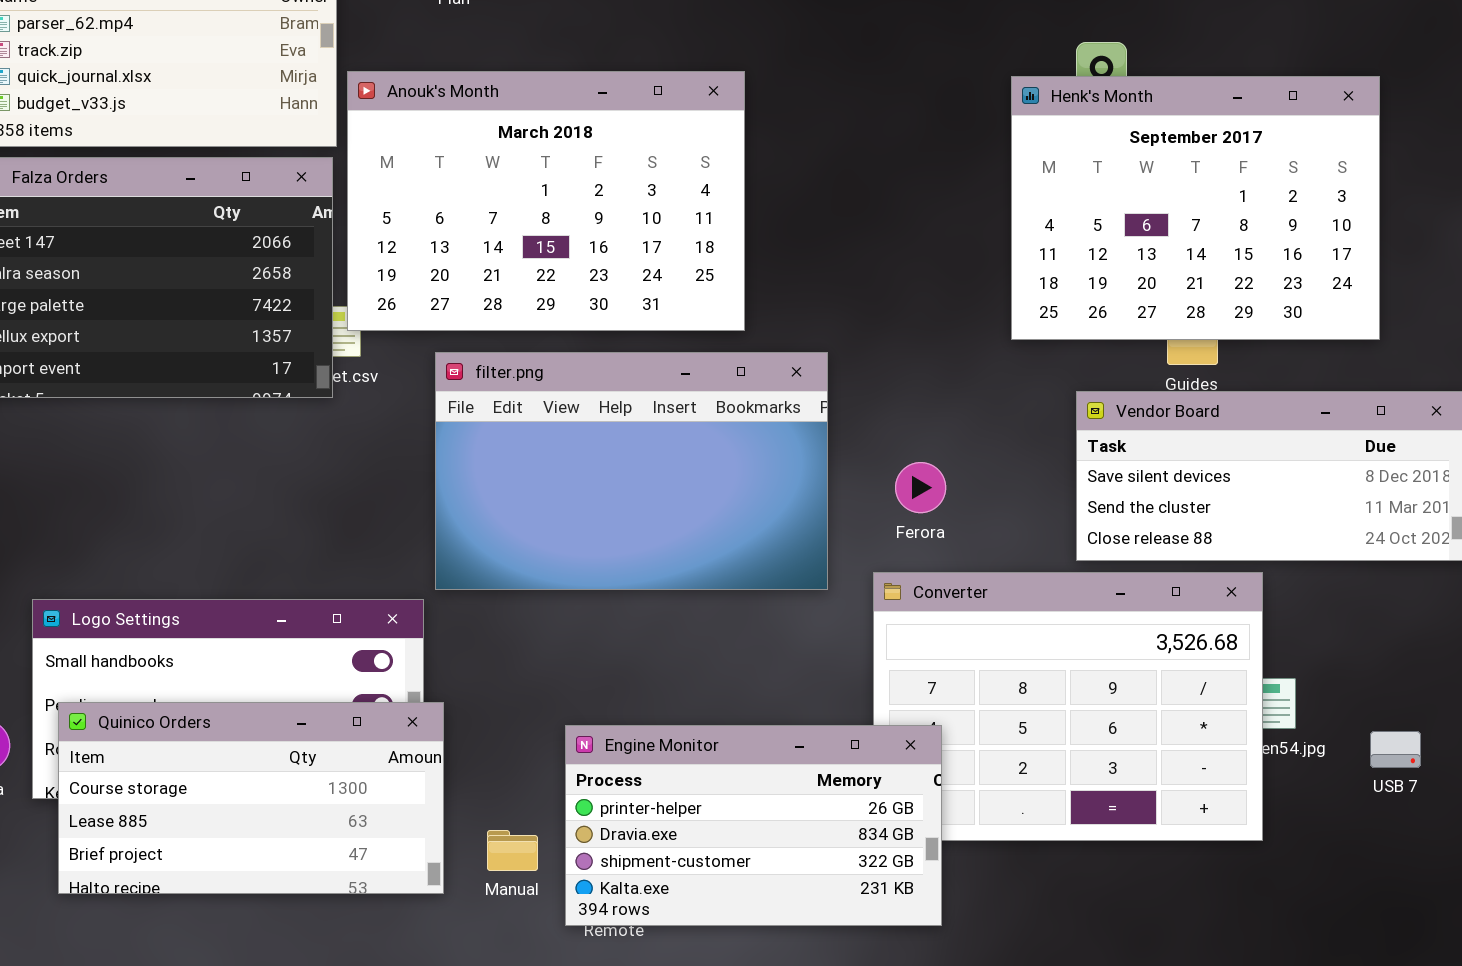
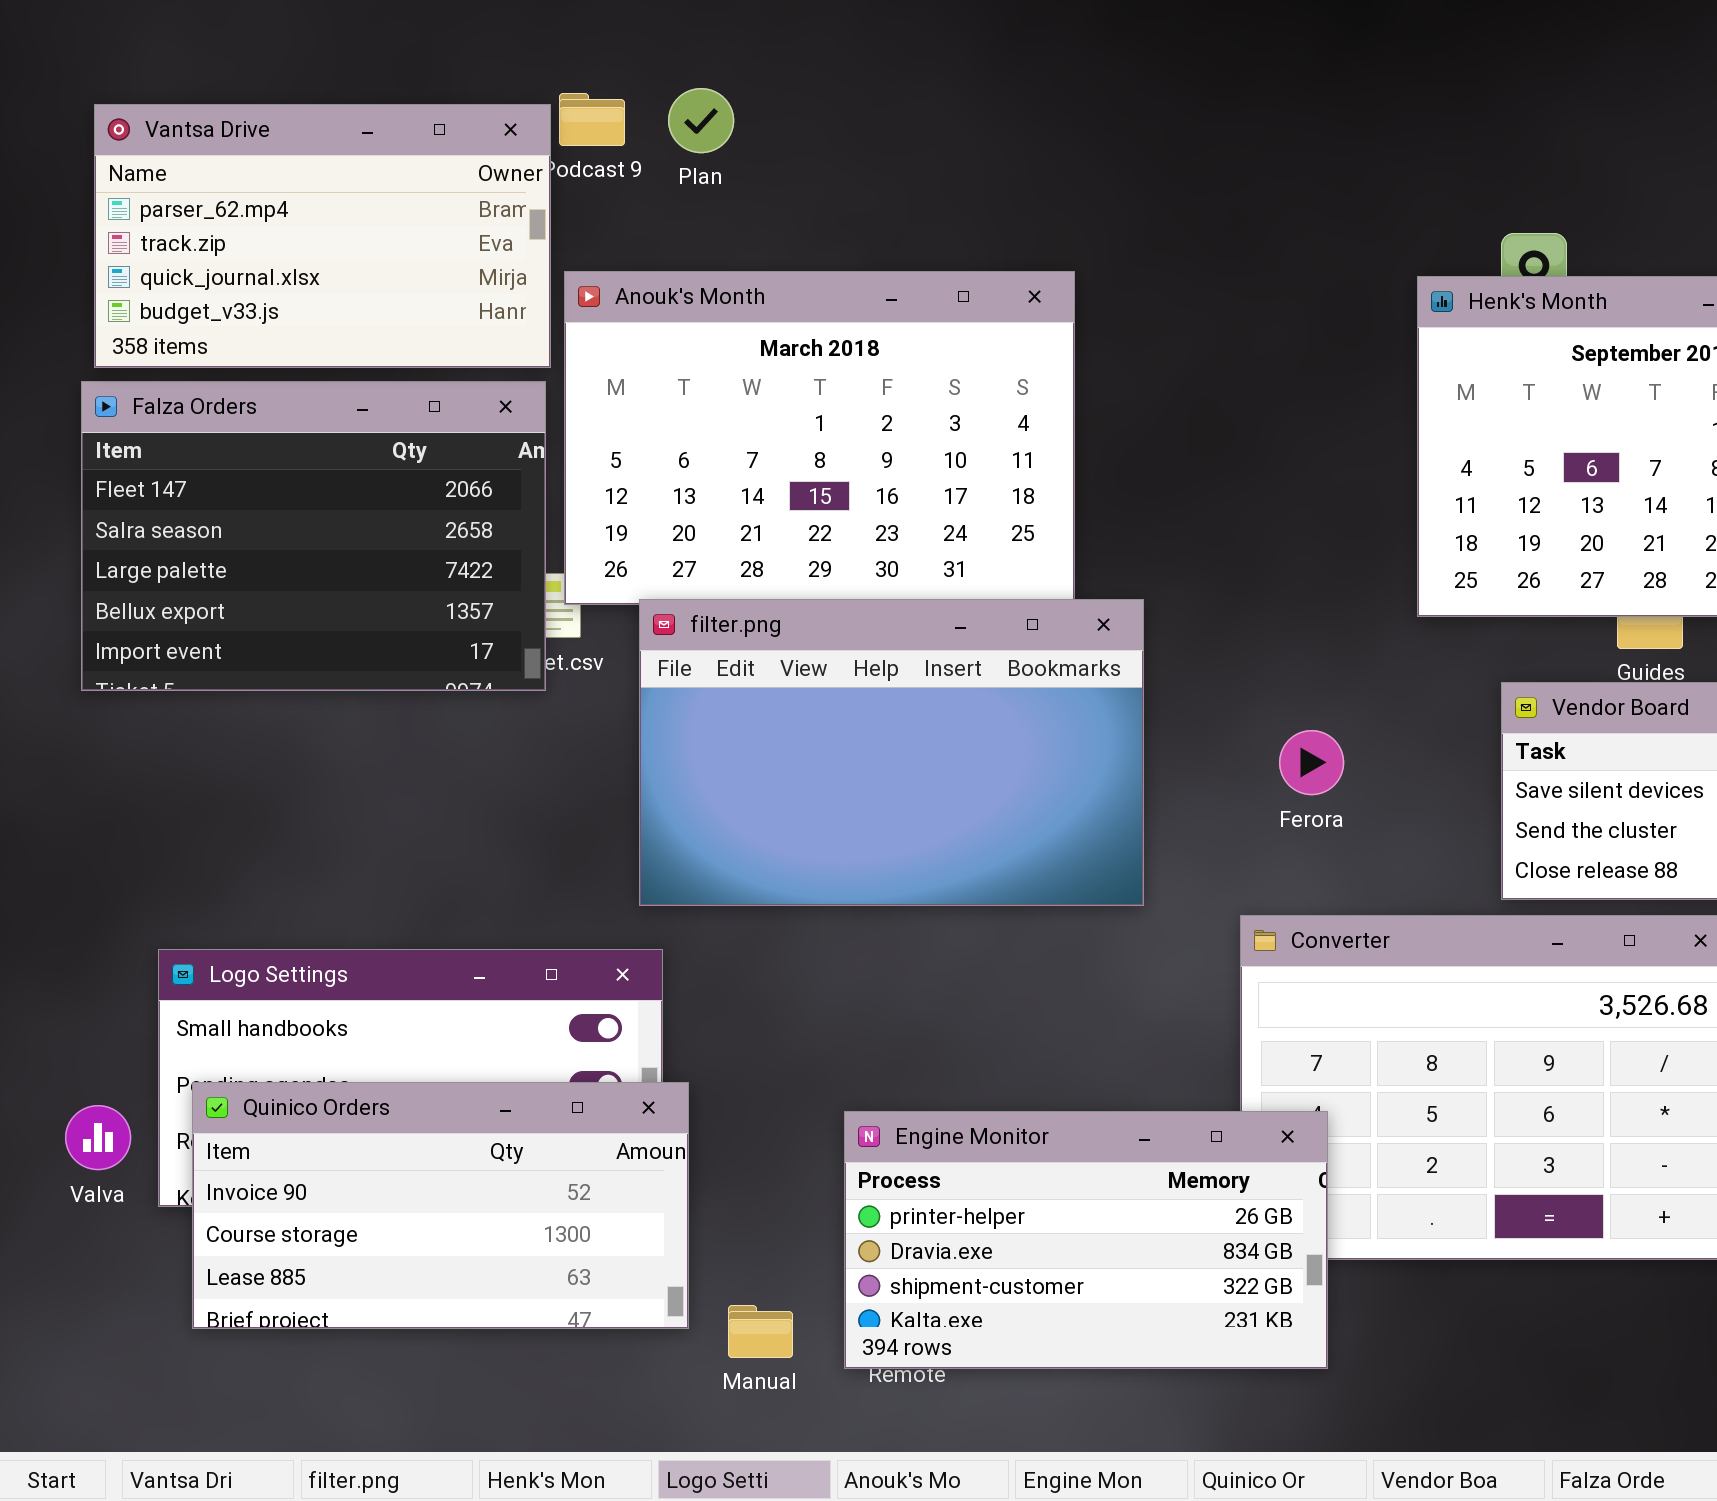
filter.png: [435,352,828,590] -> [639,599,1144,906], moved
Ferora: [895,462,946,513] -> [1279,730,1344,795], moved
Quinico Orders: [58,702,444,894] -> [192,1082,689,1329], scrolled up 1 row
Manual: [487,830,538,871] -> [728,1305,793,1358], moved

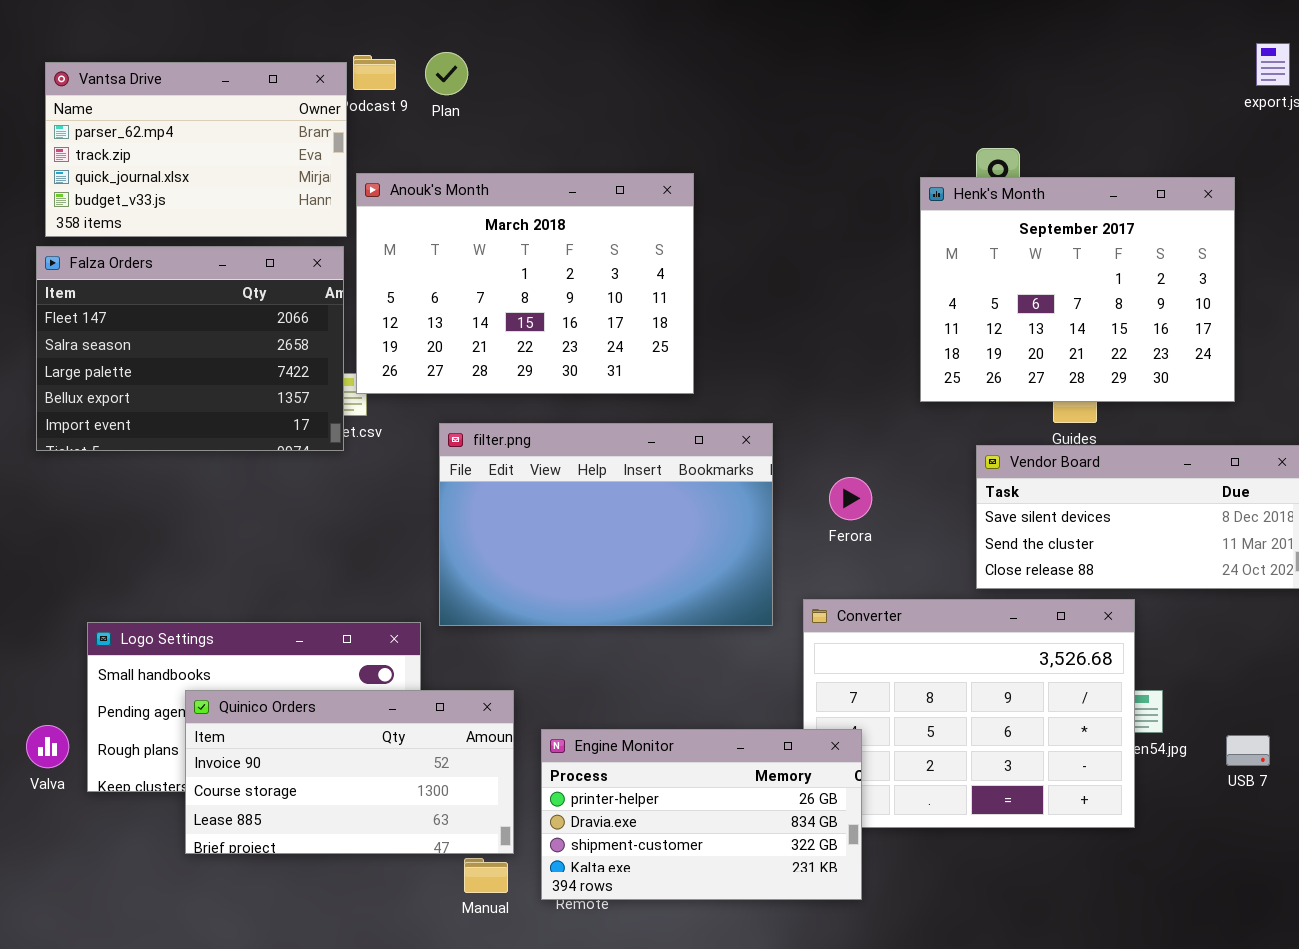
filter.png: [639,599,1144,906] -> [439,423,773,626], moved
Quinico Orders: [192,1082,689,1329] -> [185,690,514,854], moved

